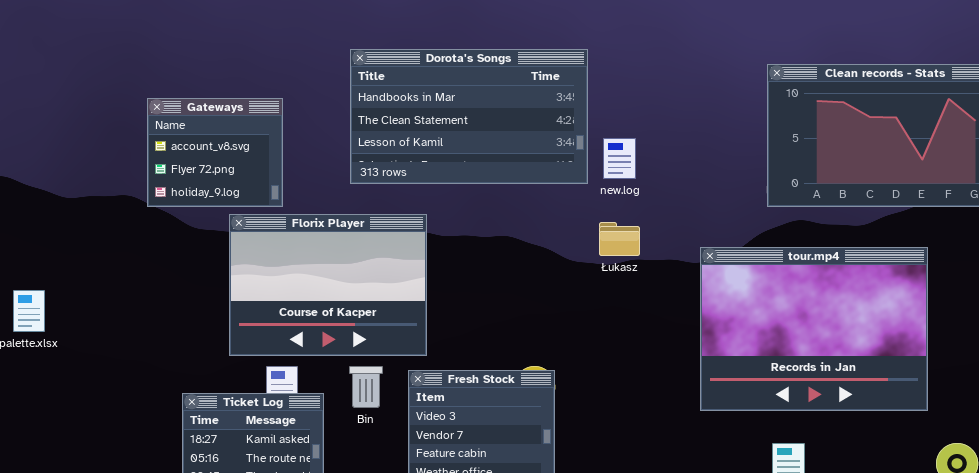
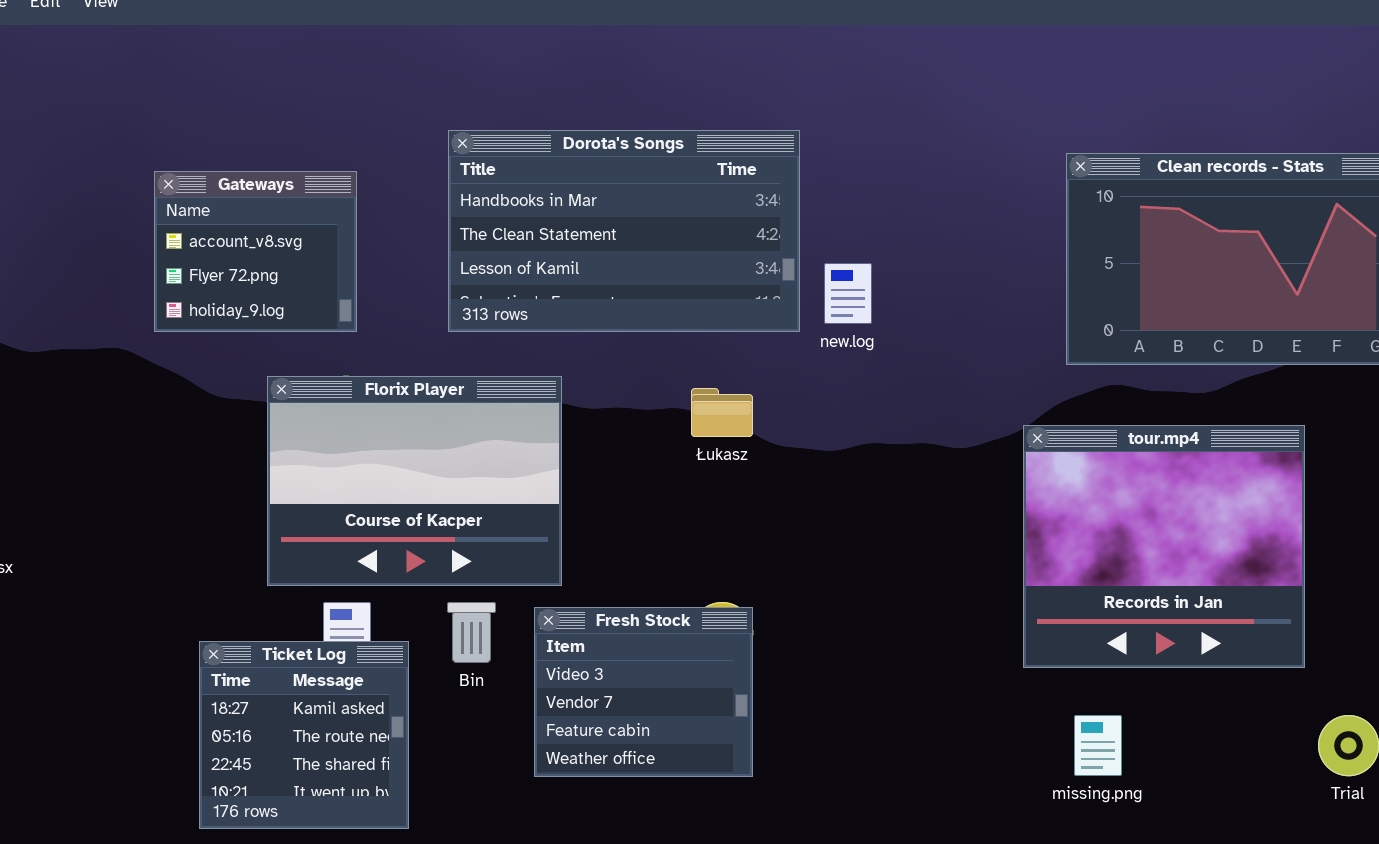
Gateways: [147,98,283,207] -> [154,171,357,332], moved
Łukasz: [599,222,640,256] -> [691,388,753,437], moved
tour.mp4: [700,247,928,411] -> [1023,425,1305,668], resized

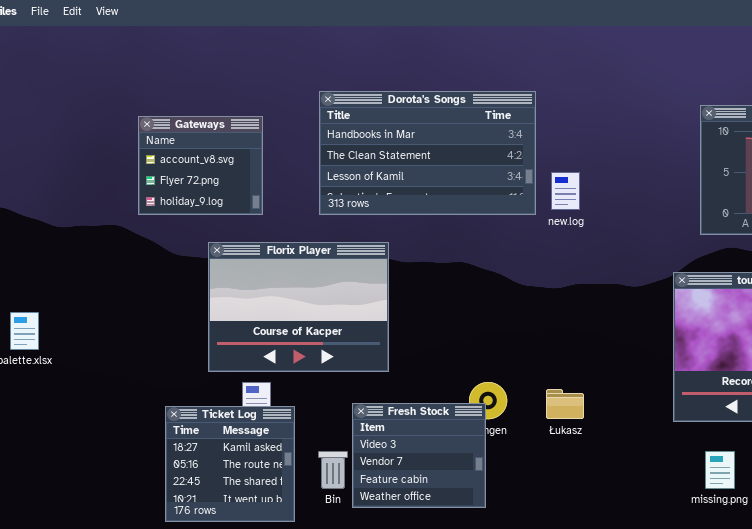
Łukasz: [691,388,753,437] -> [546,389,584,419], moved
Bin: [447,602,496,663] -> [318,451,348,489], moved
Fresh Stock: [534,607,753,777] -> [352,403,486,508], moved

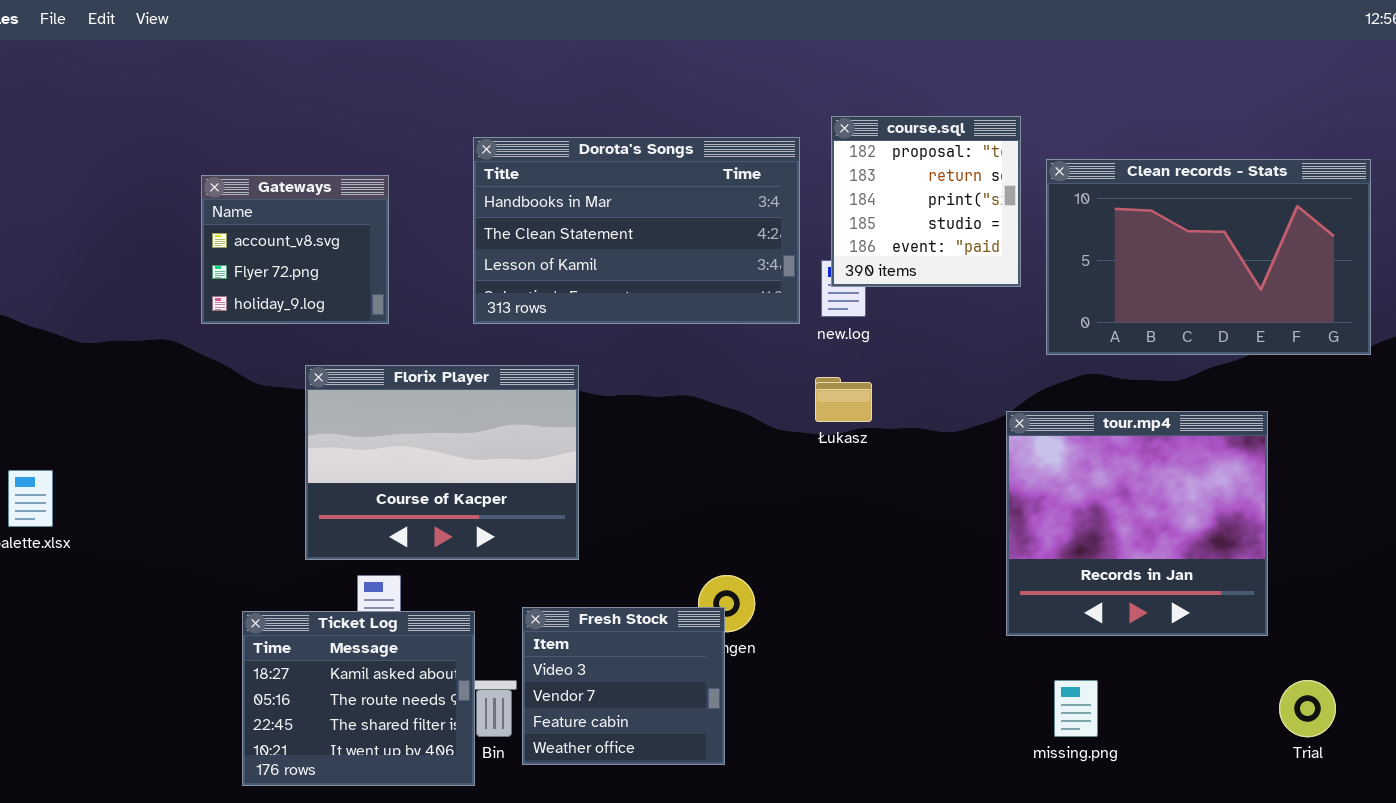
course.sql: none -> [831,116,1021,287], opened
Łukasz: [546,389,584,419] -> [815,377,872,422], moved
Ticket Log: [165,406,295,522] -> [242,611,475,786], resized

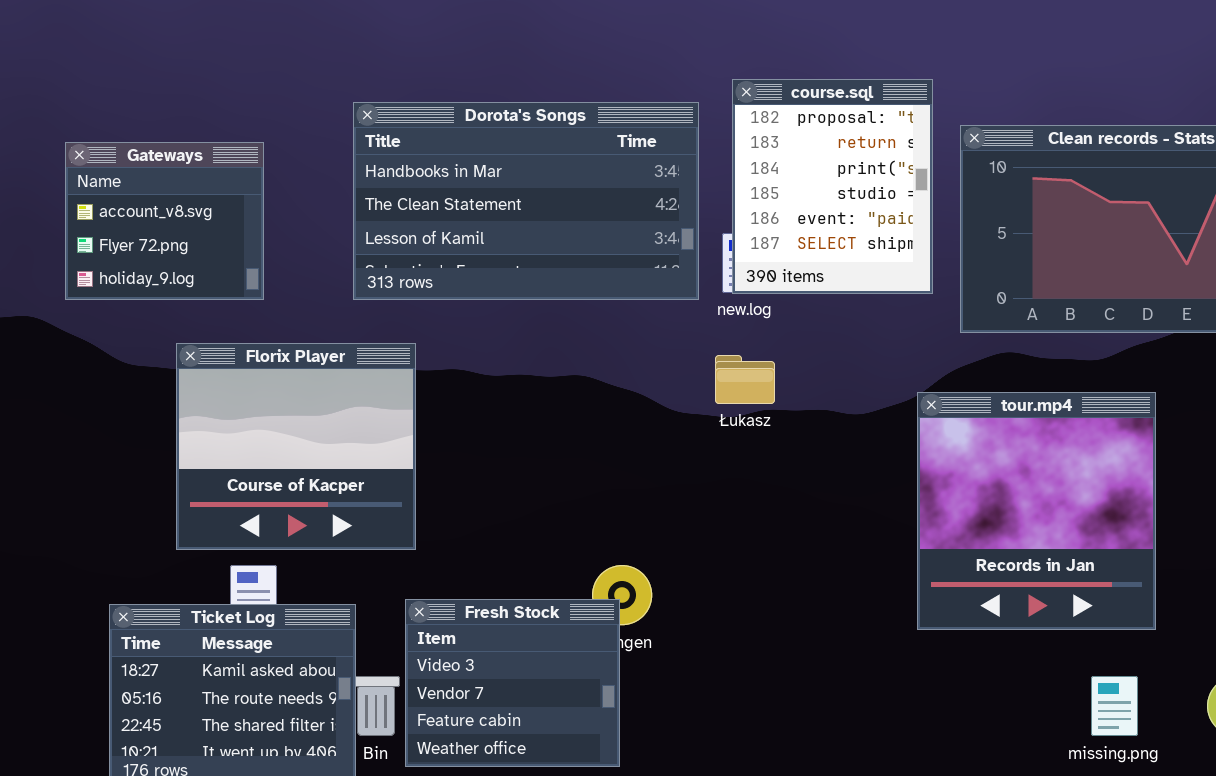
course.sql: [831,116,1021,287] -> [732,79,933,294], resized
Florix Player: [305,365,579,560] -> [176,343,416,550], resized
tour.mp4: [1006,411,1268,636] -> [917,392,1156,630], resized
missing.png: [1054,680,1098,737] -> [1091,676,1138,736], moved

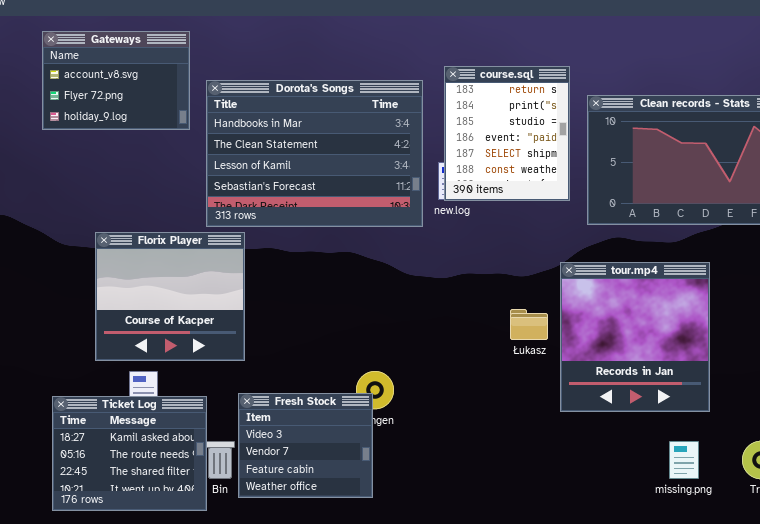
course.sql: [732,79,933,294] -> [444,66,570,201], scrolled down 1 row
Dorota's Songs: [353,102,699,300] -> [206,80,423,227], resized
Gateways: [65,142,264,300] -> [42,31,190,130], moved, resized
Łukasz: [715,355,775,404] -> [510,309,548,340], moved

